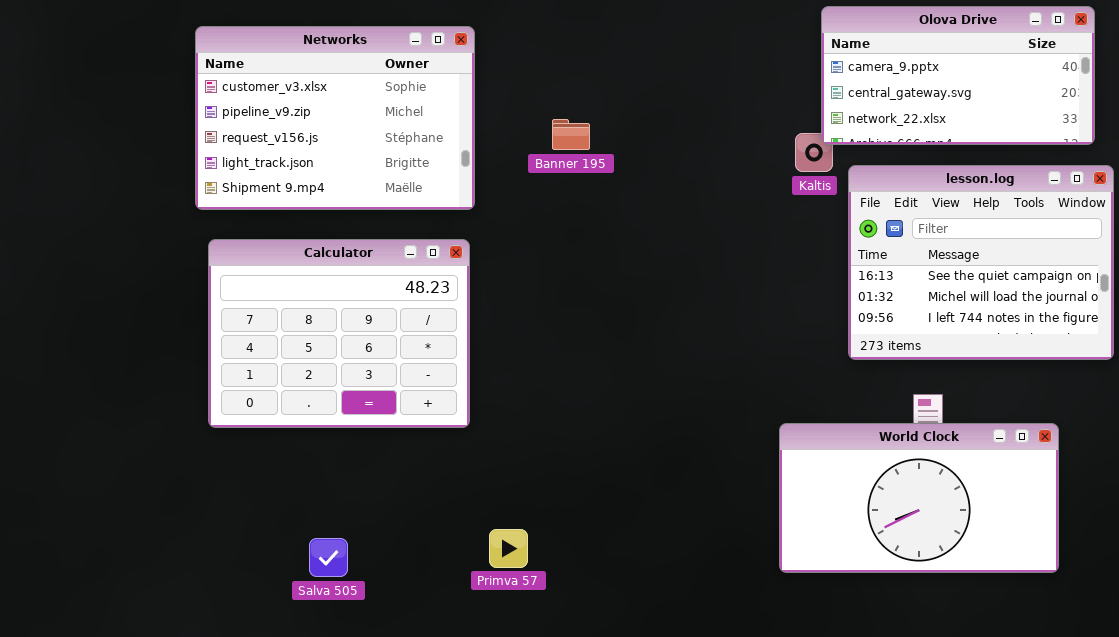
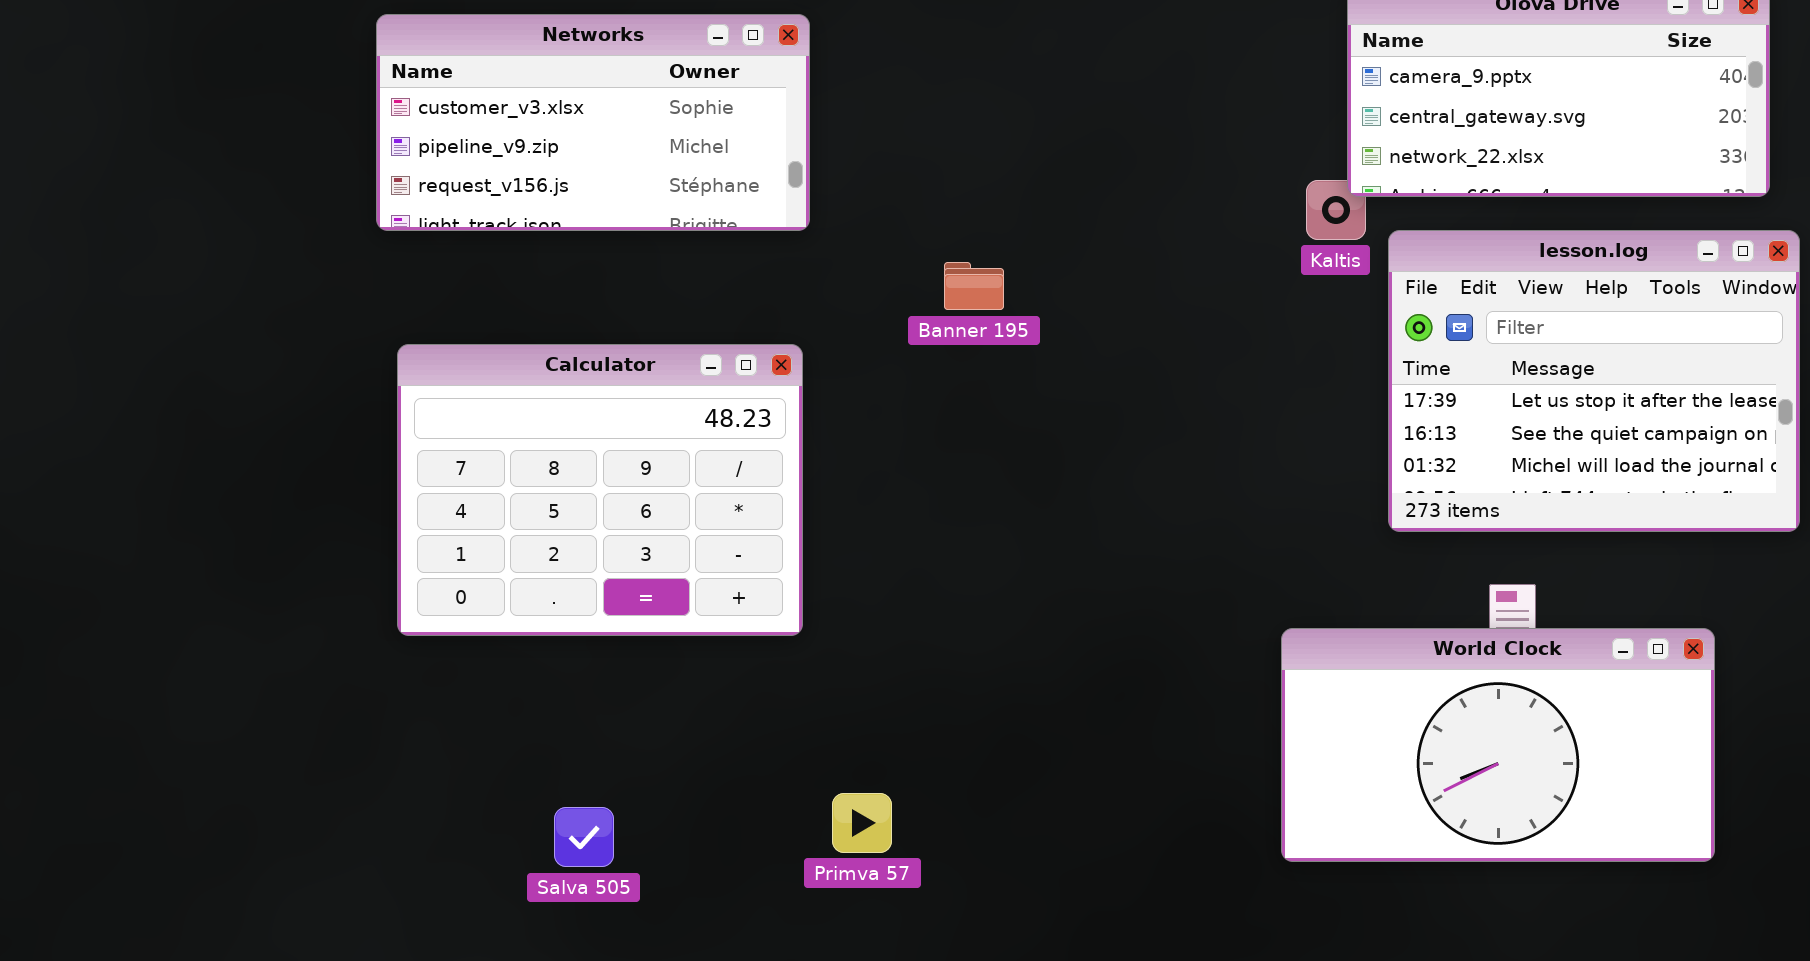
Networks: [195,26,475,210] -> [376,14,810,231], resized
Banner 195: [552,119,590,150] -> [944,262,1004,310], moved
lesson.log: [848,165,1114,360] -> [1388,230,1800,532], scrolled up 1 row

